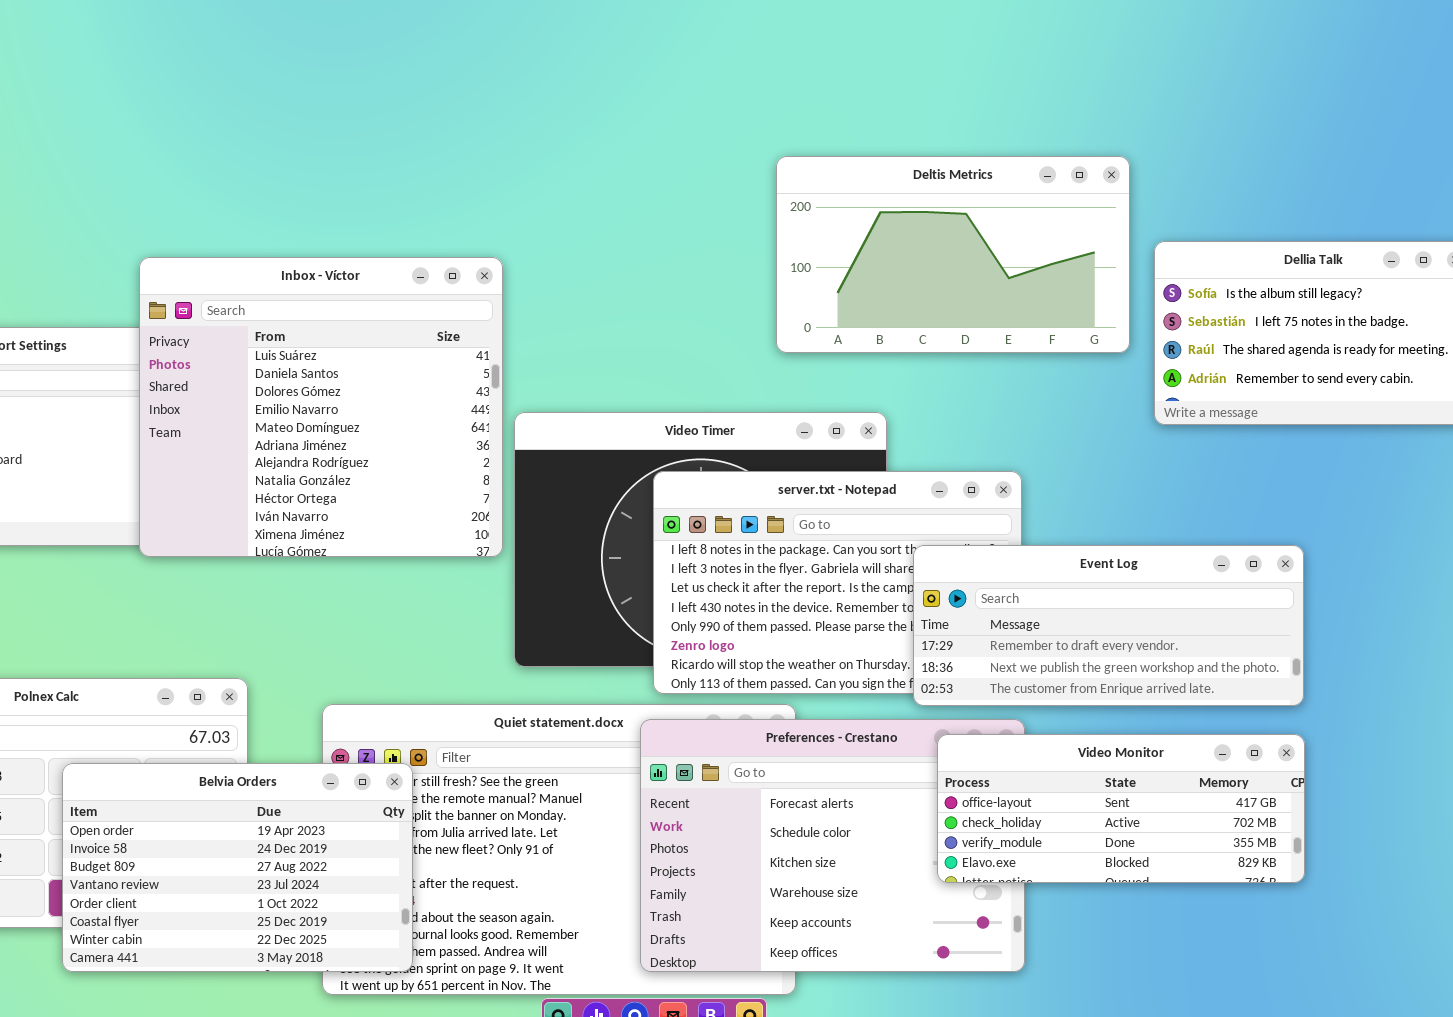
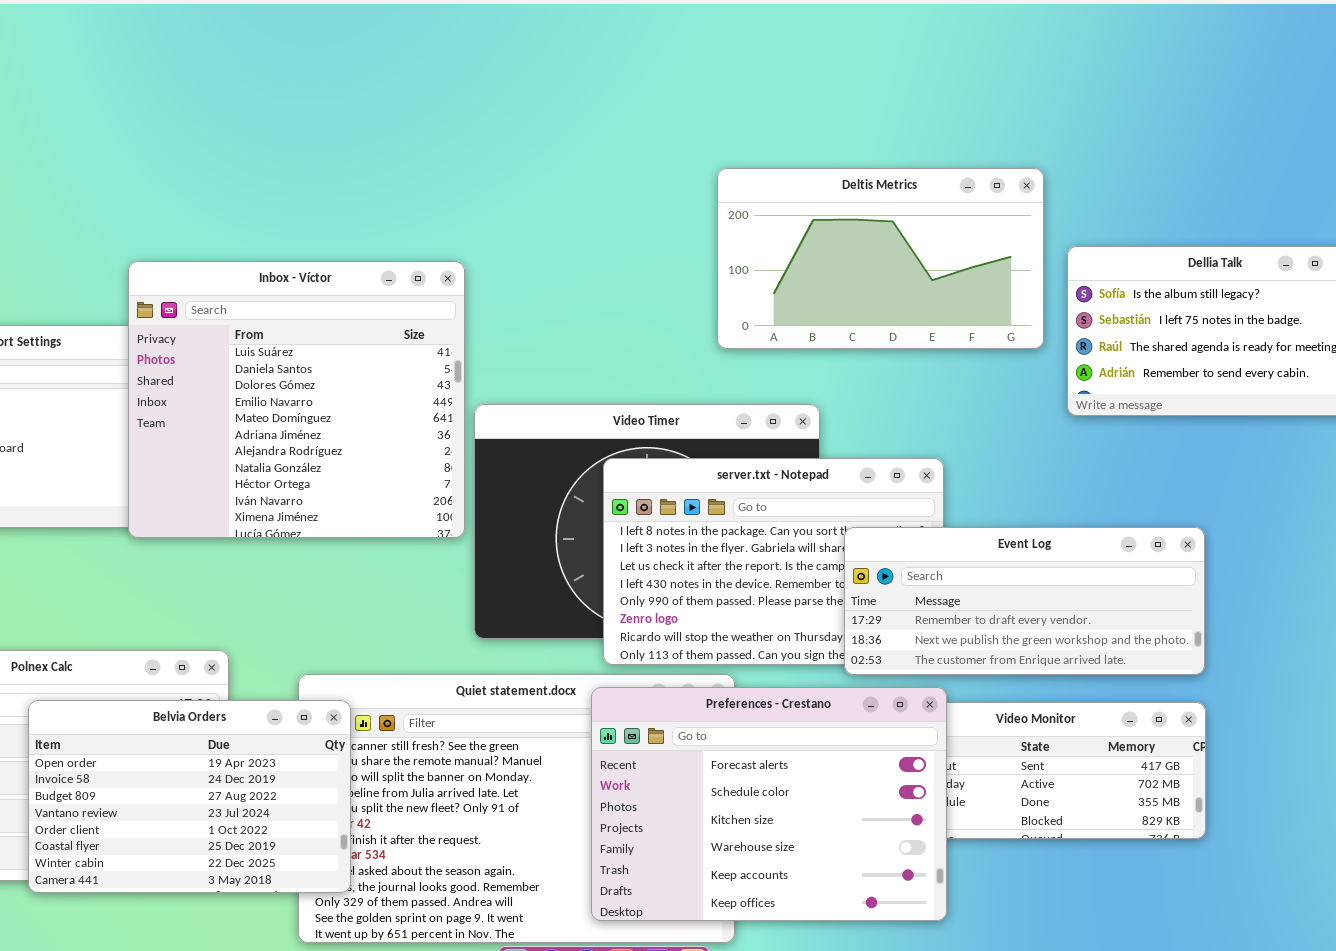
Preferences - Crestano: [640,719,1025,972] -> [591,687,947,921], raised
Belvia Orders: [62,763,413,972] -> [28,700,351,893], moved

